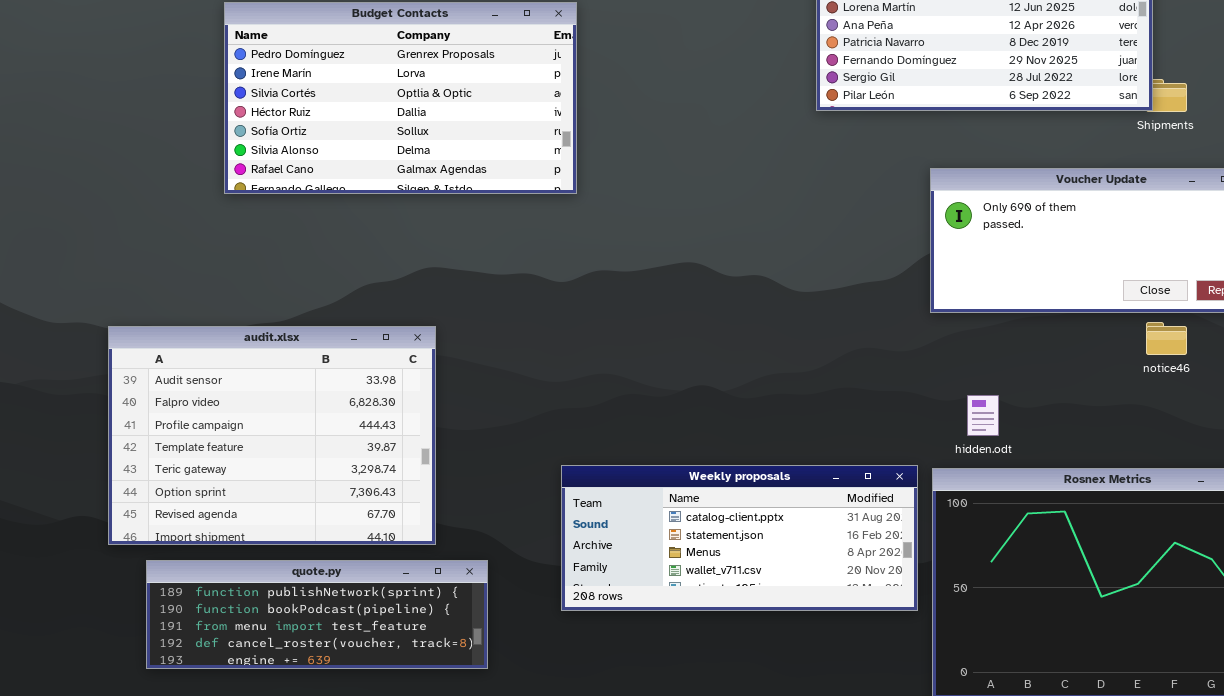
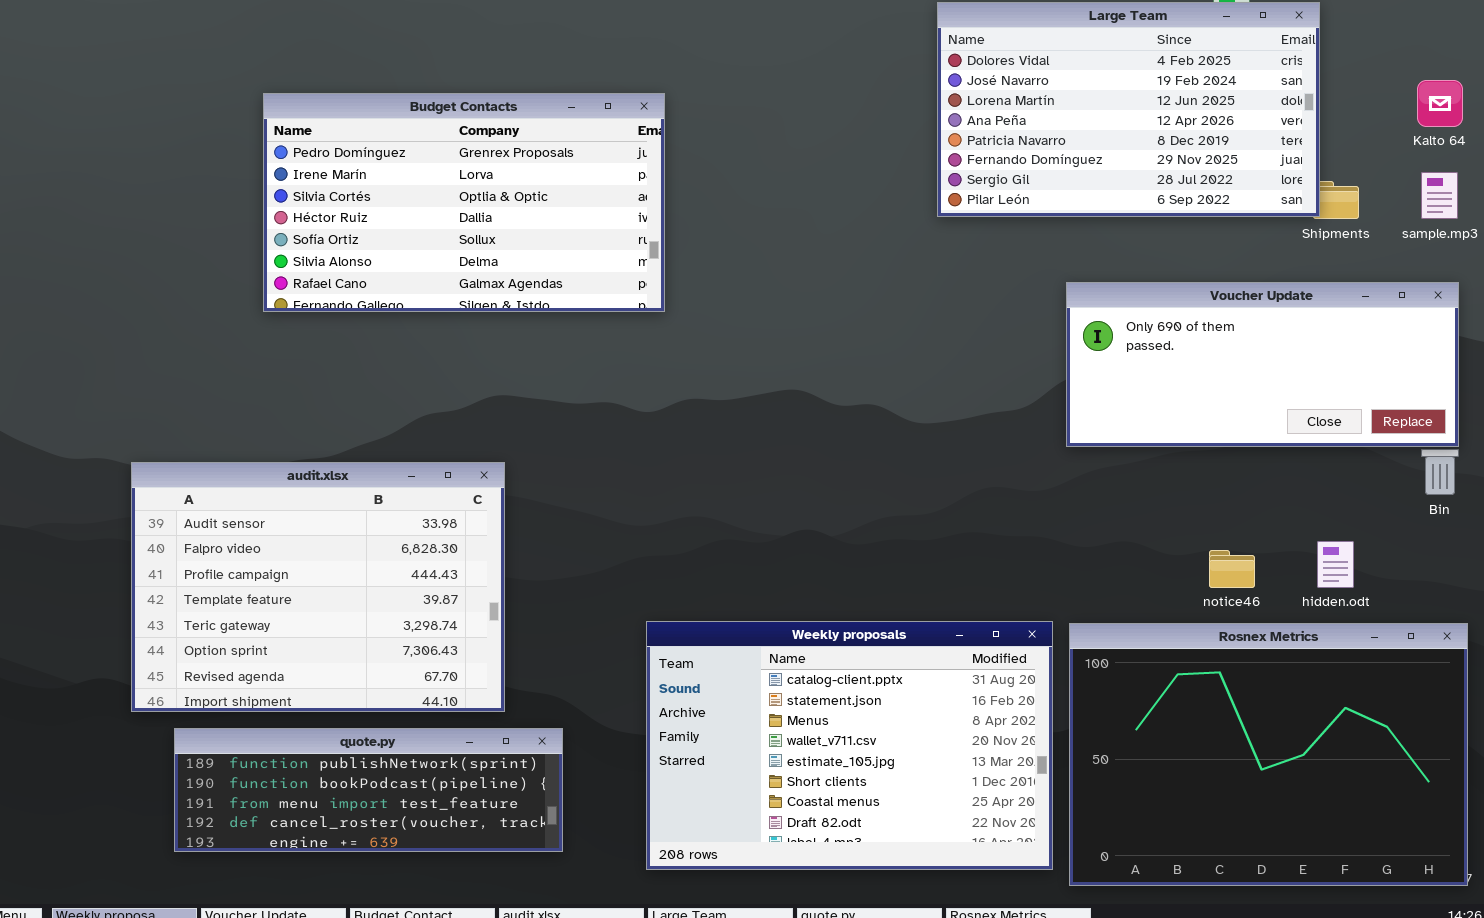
notice46: [1146,322,1187,355] -> [1209,550,1255,588], moved
hidden.odt: [967,395,999,436] -> [1317,541,1354,588], moved
Weekly proposals: [561,465,918,611] -> [646,621,1053,870], resized

